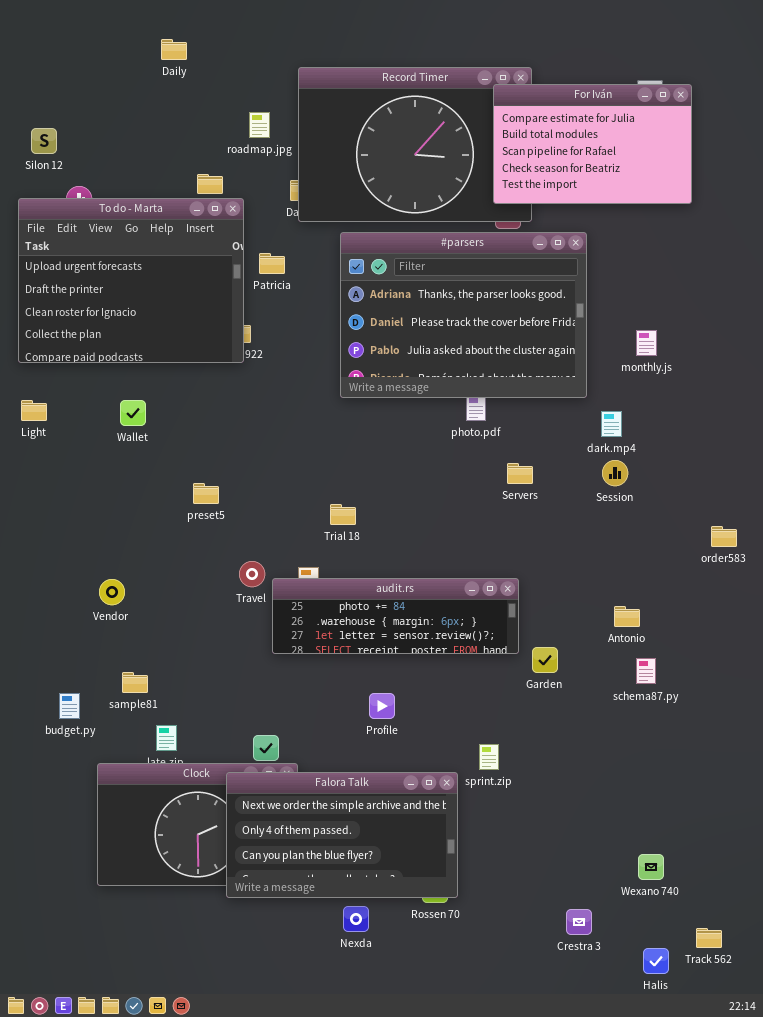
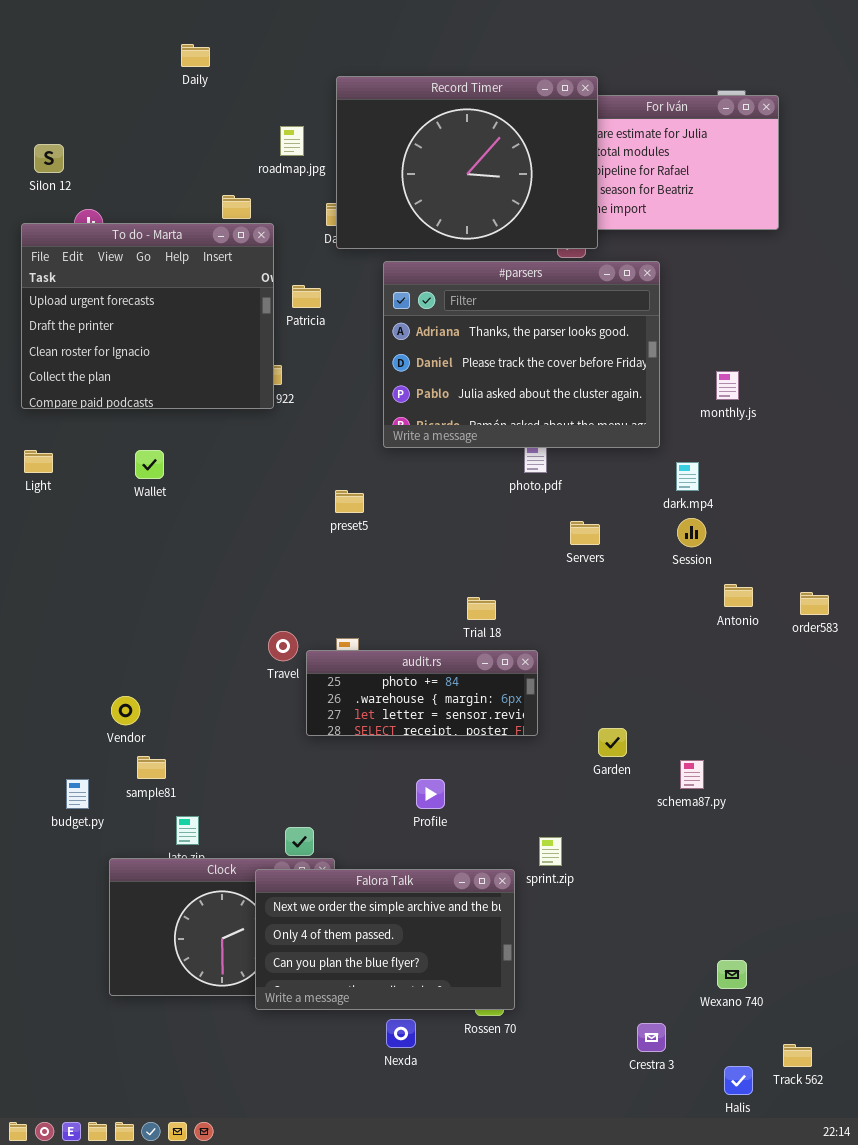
Record Timer: [298,67,532,222] -> [336,76,598,249], raised
preset5: [193,483,219,504] -> [335,490,364,513], moved
Trial 18: [330,504,356,525] -> [467,597,496,620], moved
audit.rs: [272,578,519,654] -> [306,650,538,736], resized
Vendor: [99,579,125,605] -> [111,696,140,725], moved
Antonio: [614,606,640,627] -> [724,584,753,607], moved
schema87.py: [636,658,656,684] -> [680,760,704,789], moved

